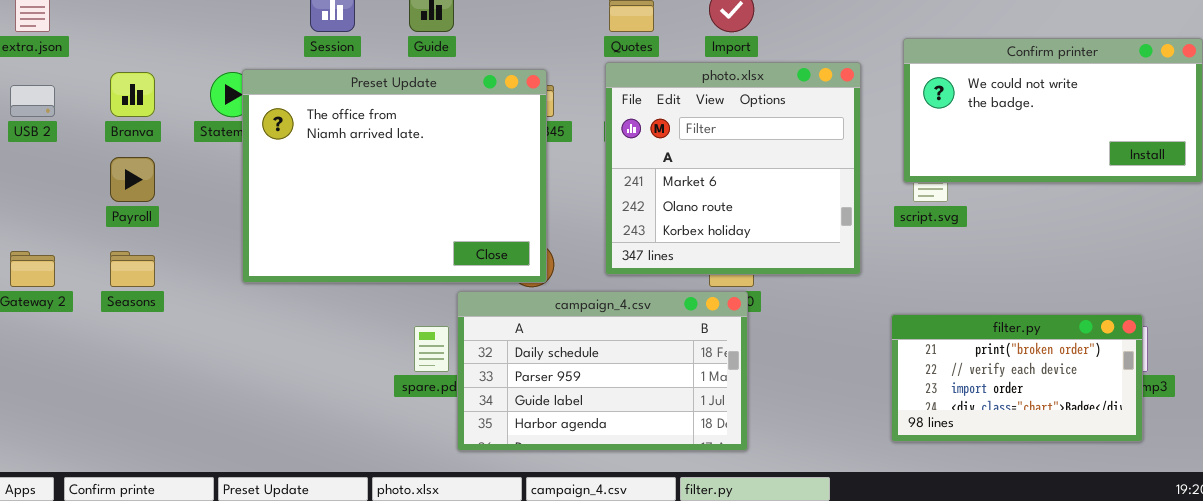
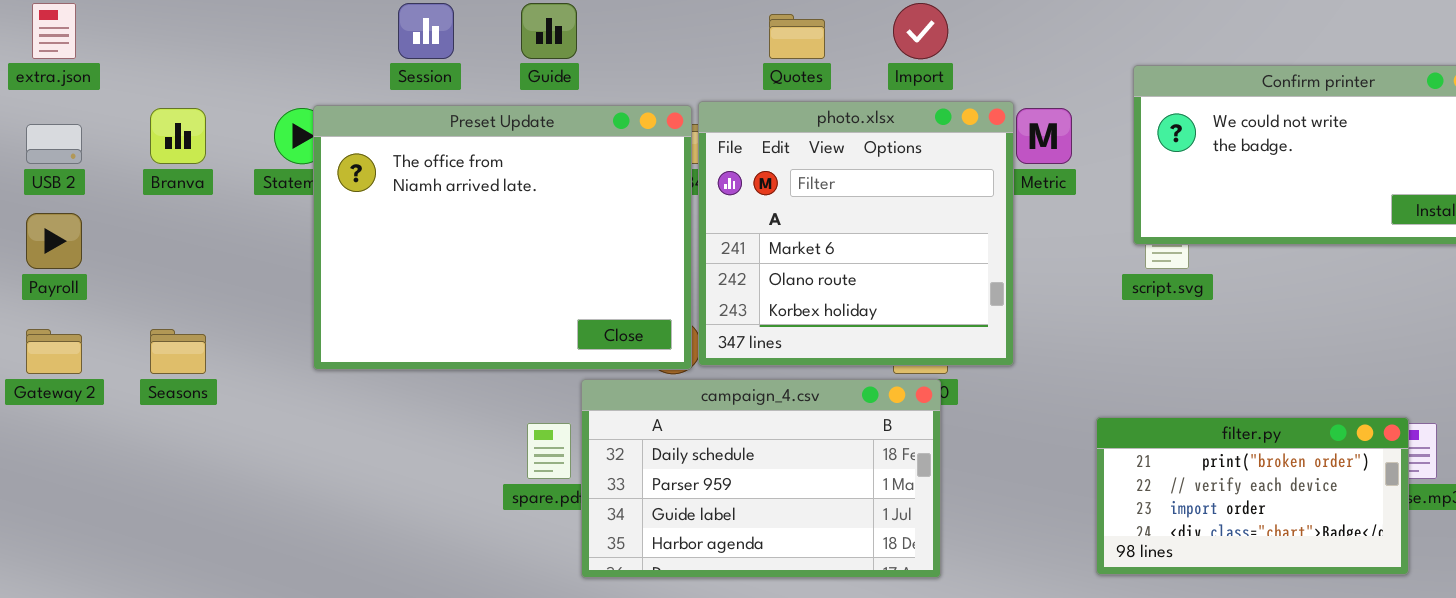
photo.xlsx: [605,62,861,275] -> [698,101,1014,366], moved
Payroll: [110,157,155,202] -> [26,213,82,269], moved
filter.py: [891,314,1143,442] -> [1096,417,1409,575], moved

